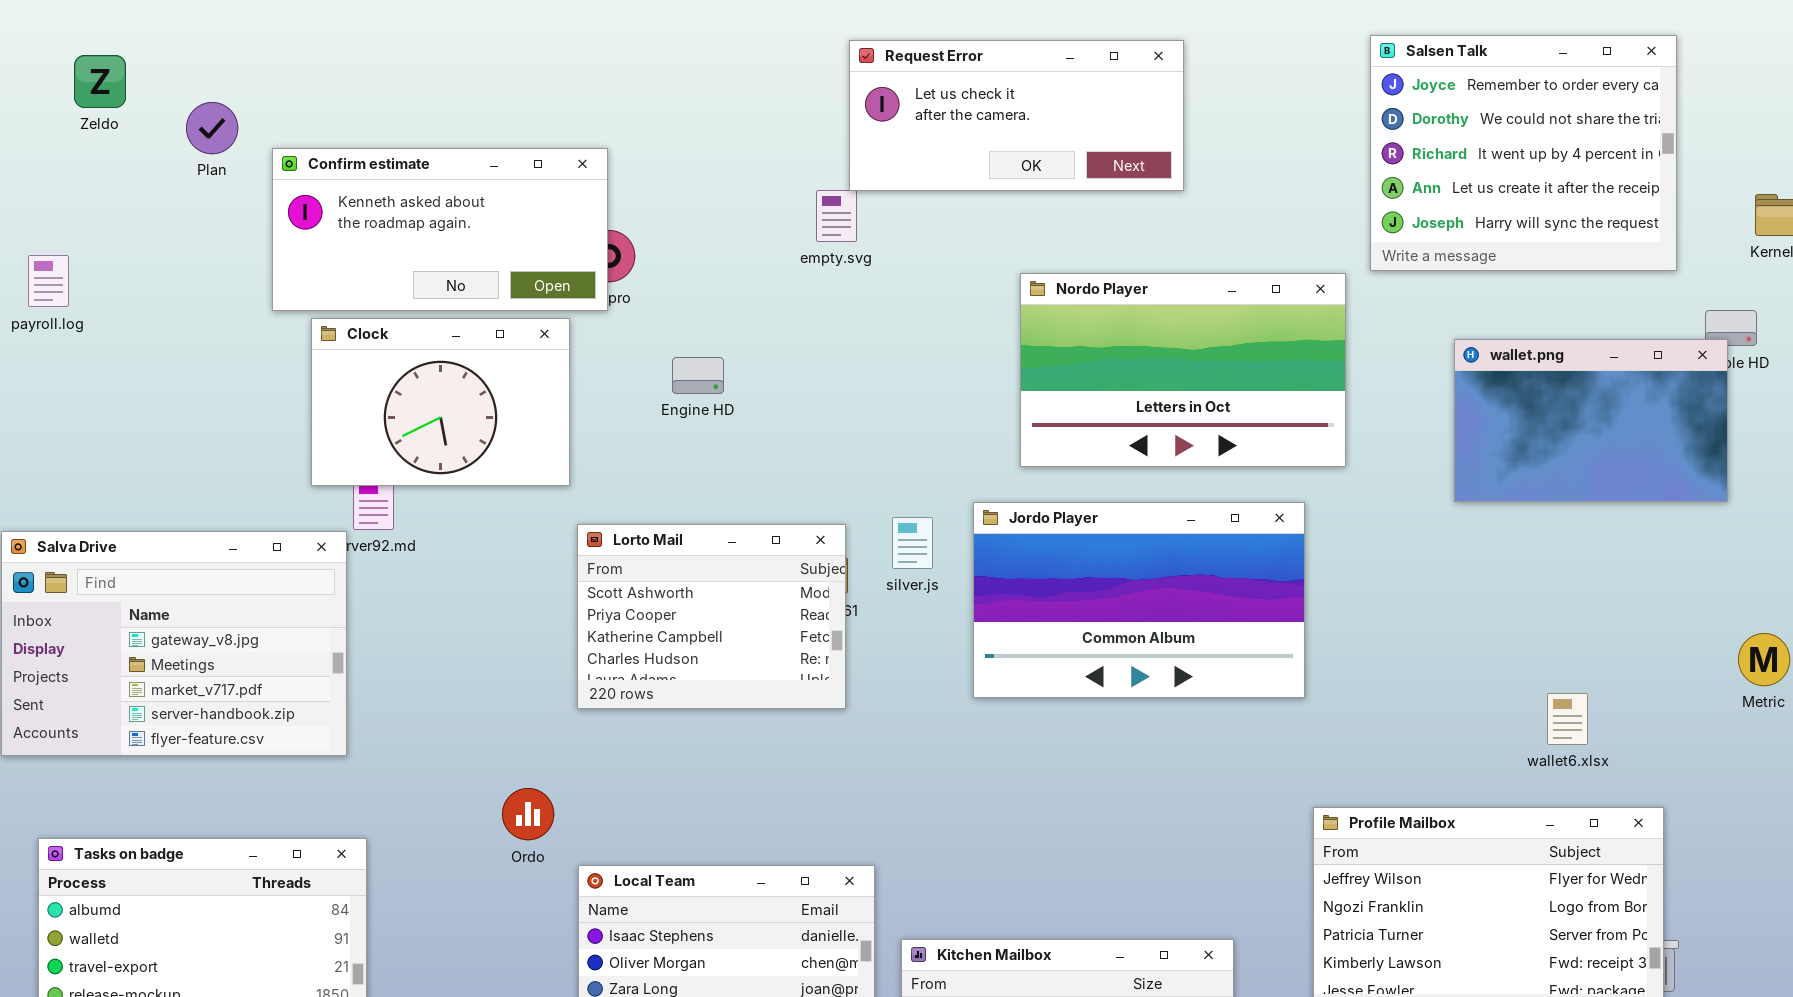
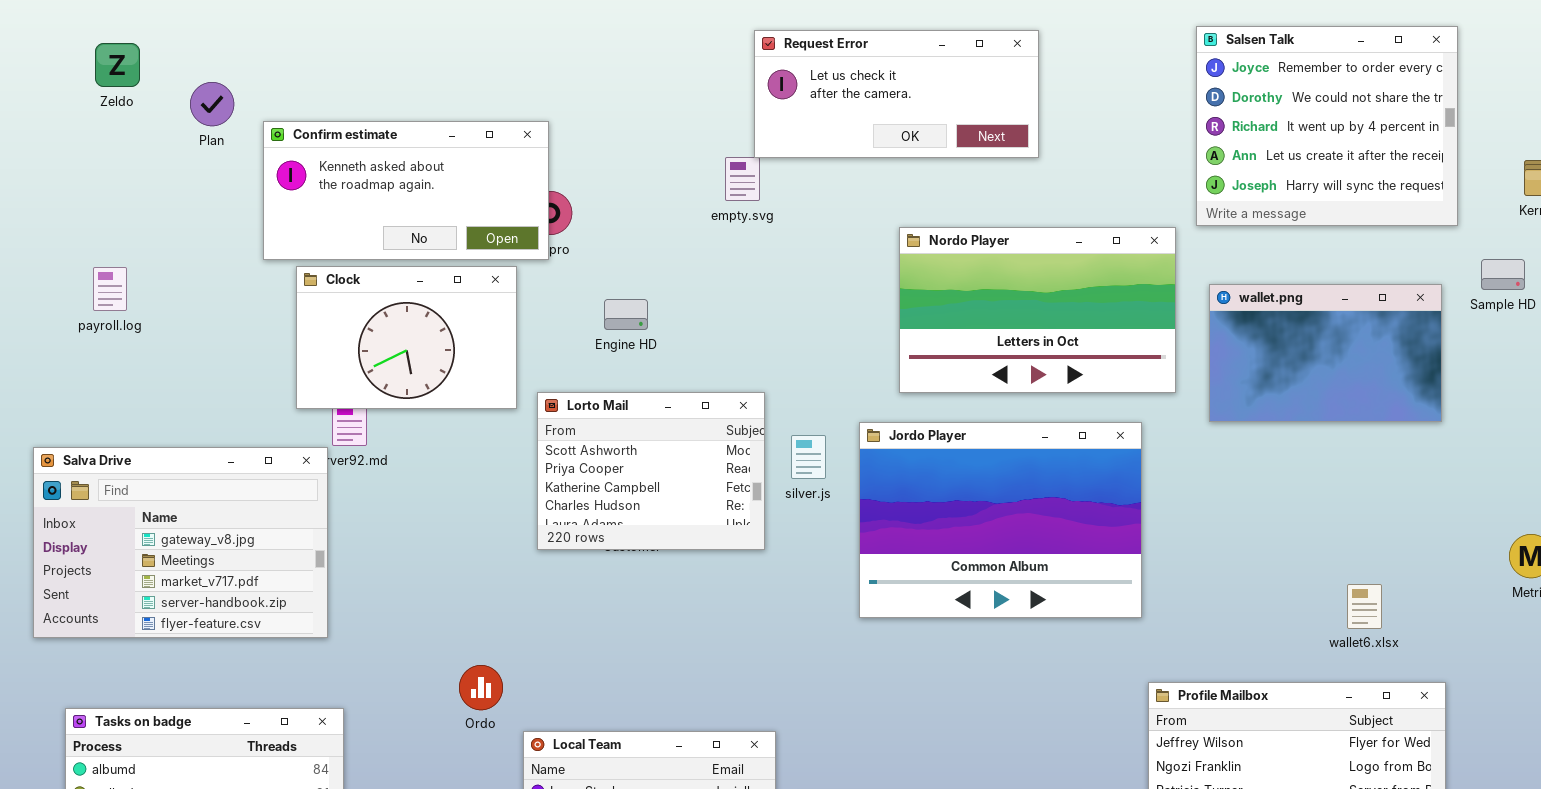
payroll.log: [28,255,69,307] -> [93,267,127,311], moved
wallet.png: [1454,339,1728,502] -> [1209,284,1442,422], moved
Jordo Player: [973,502,1305,698] -> [859,422,1142,618], resized
Lorto Mail: [577,524,846,709] -> [537,392,765,550], moved

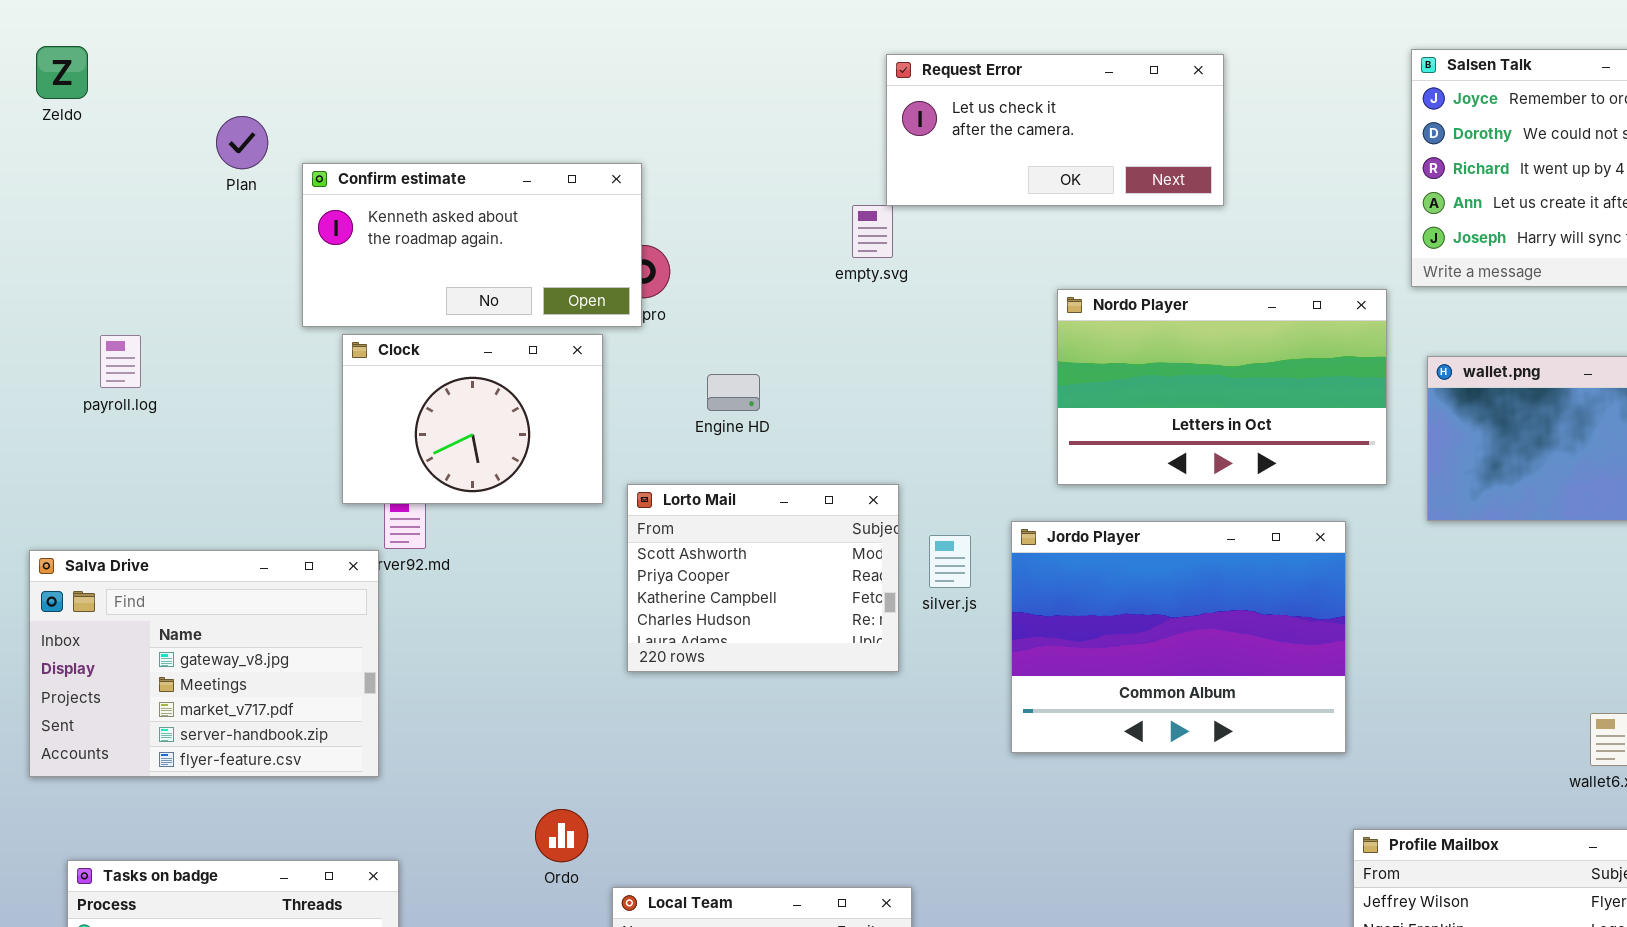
Zeldo: [95,43,140,87] -> [36,46,88,99], moved

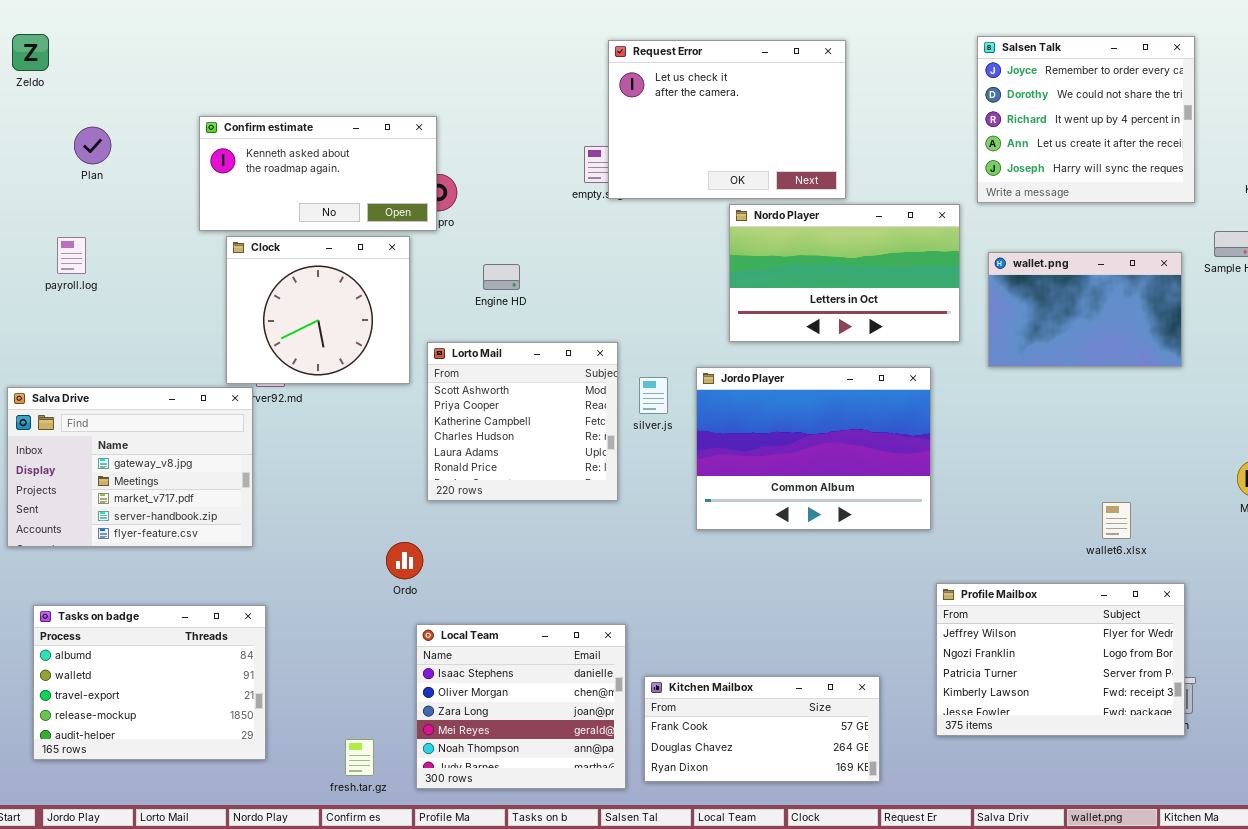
Request Error: [886,54,1224,206] -> [608,40,846,199], resized
Plan: [216,116,268,169] -> [74,127,111,164], moved
Clock: [342,334,603,504] -> [226,236,410,384], resized
Lorto Mail: [627,484,899,672] -> [427,342,618,501], resized
Ordo: [535,809,588,862] -> [386,542,423,579], moved

